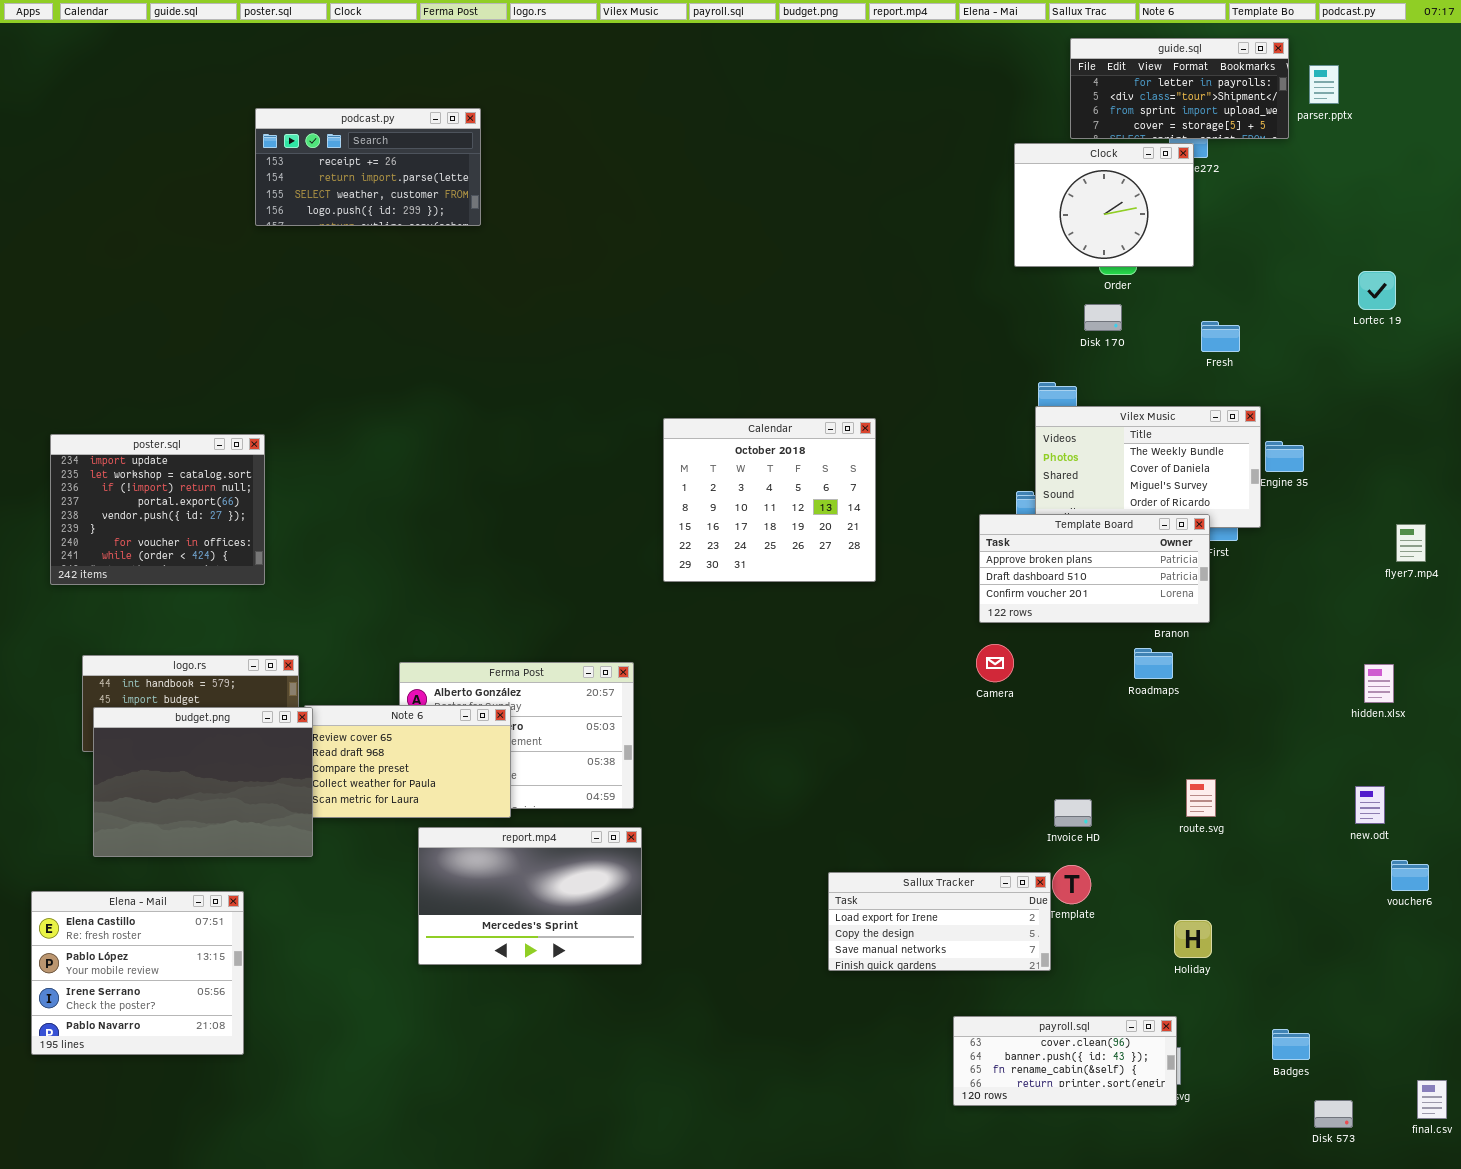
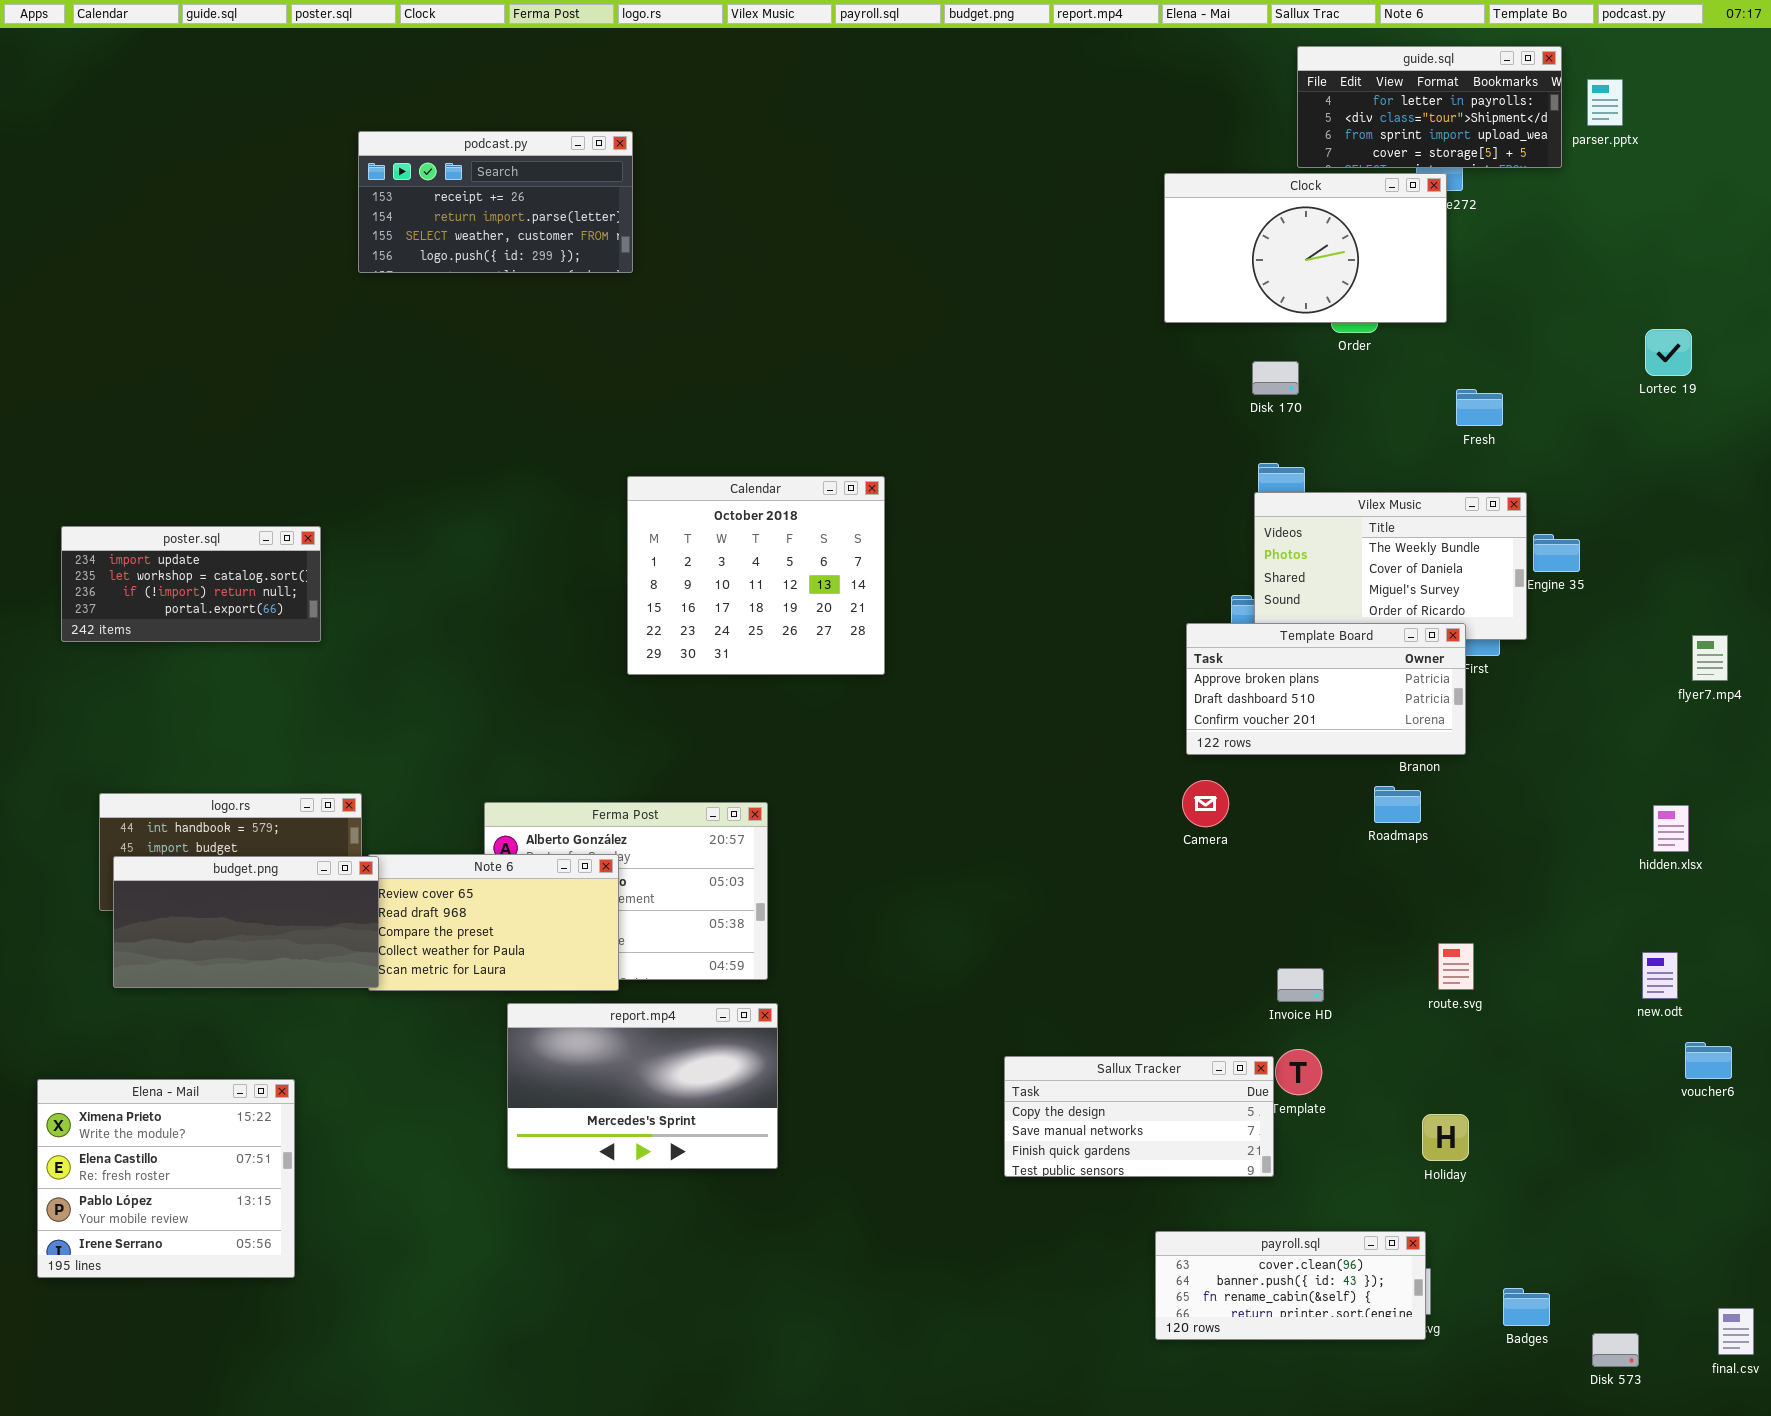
podcast.py: [255,108,481,226] -> [358,131,633,273], moved
Clock: [1014,143,1194,267] -> [1164,173,1447,323], resized
Disk 170: [1084,304,1122,331] -> [1252,361,1299,395], moved
Calendar: [663,418,876,582] -> [627,476,885,675], moved
poster.sql: [50,434,265,585] -> [61,526,321,642], resized
budget.png: [93,707,313,857] -> [113,856,379,988], resized
Sallux Tracker: [828,872,1051,971] -> [1004,1056,1274,1177], scrolled down 1 row
Elena - Mail: [31,891,244,1055] -> [37,1079,295,1278], scrolled up 1 row
Badges: [1272,1029,1310,1060] -> [1503,1288,1550,1326], moved

